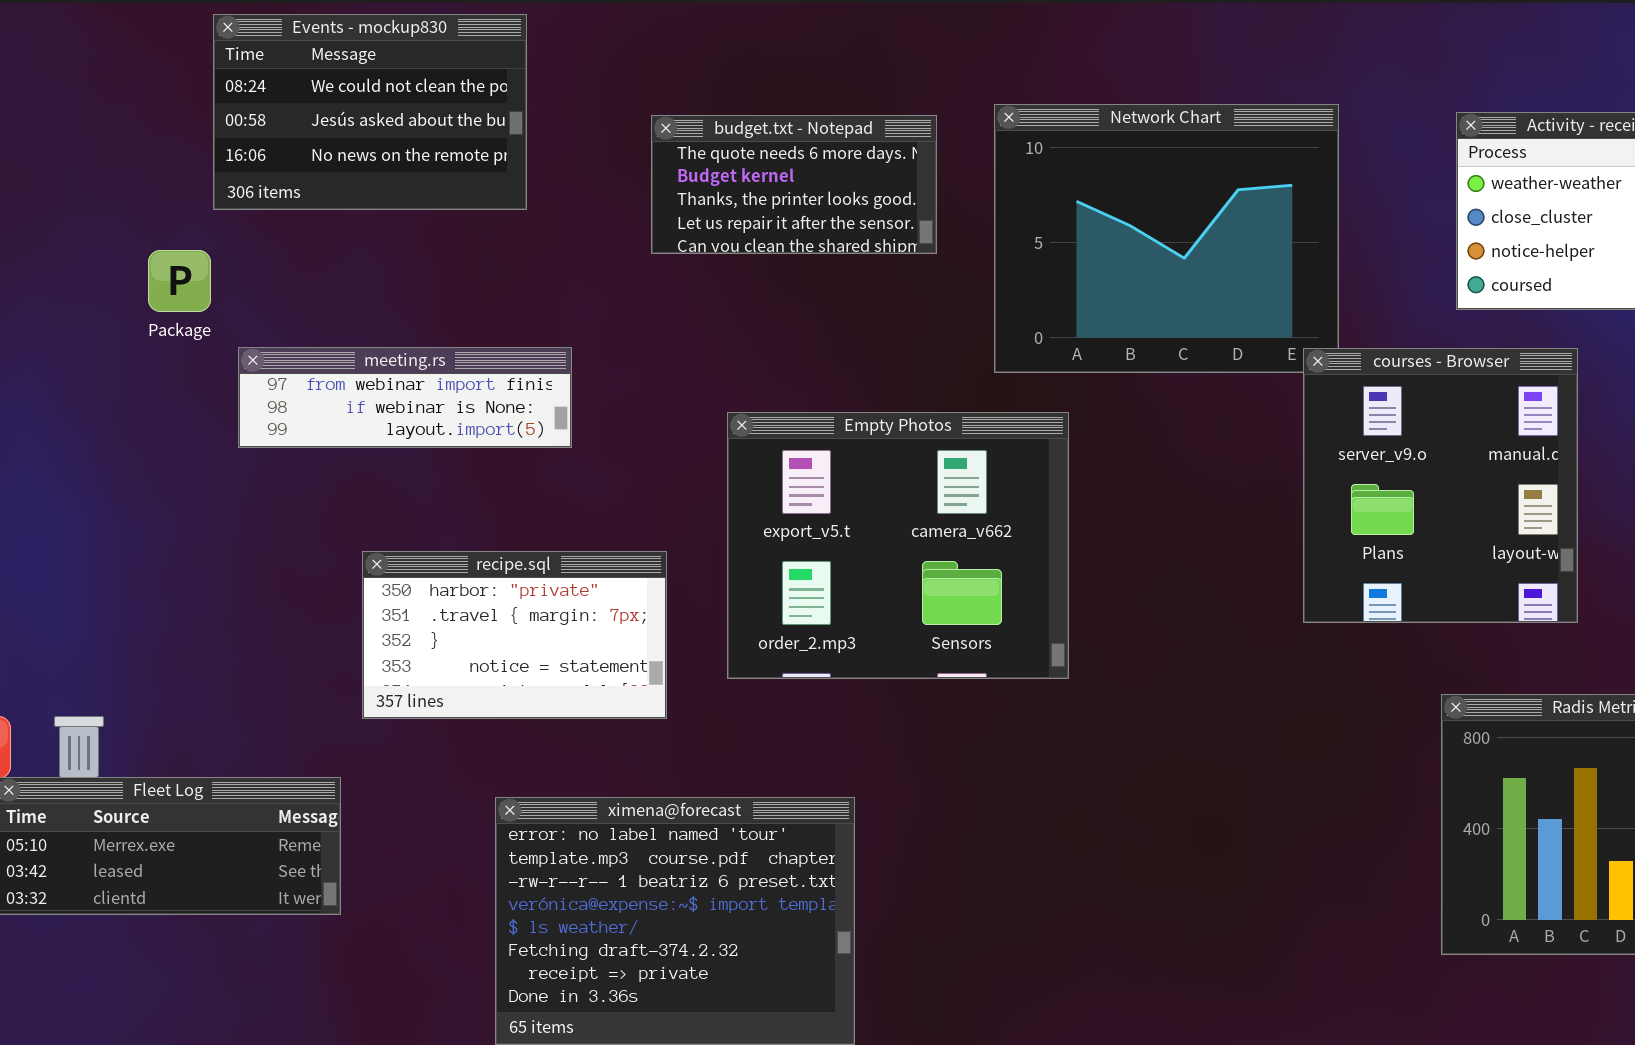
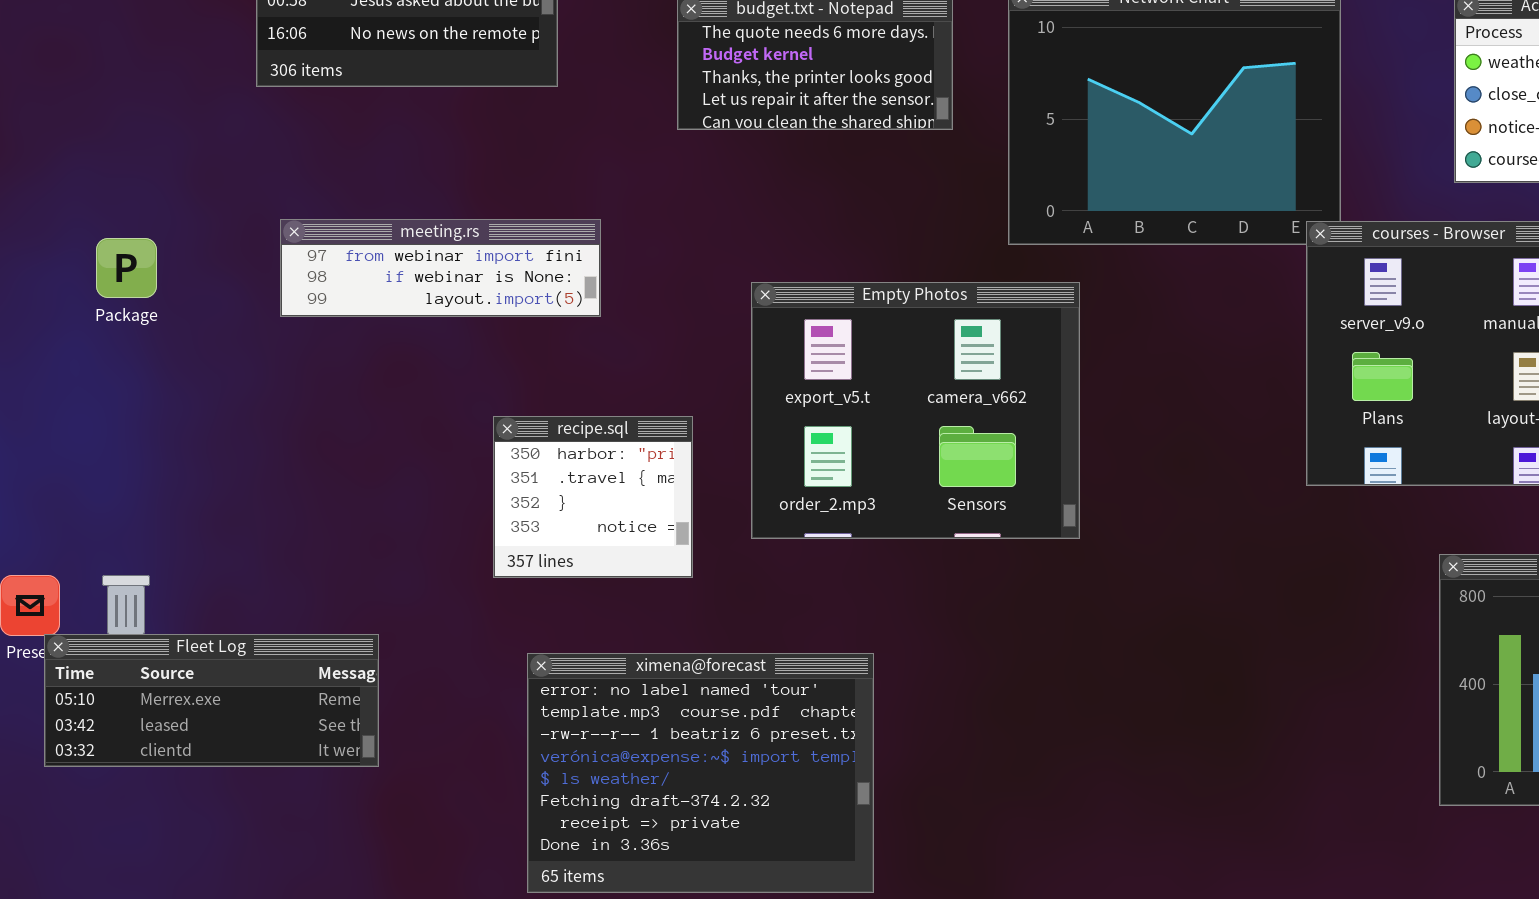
Package: [148,250,211,312] -> [96,238,157,298], moved
recipe.sql: [362,551,667,719] -> [493,416,693,578], resized

